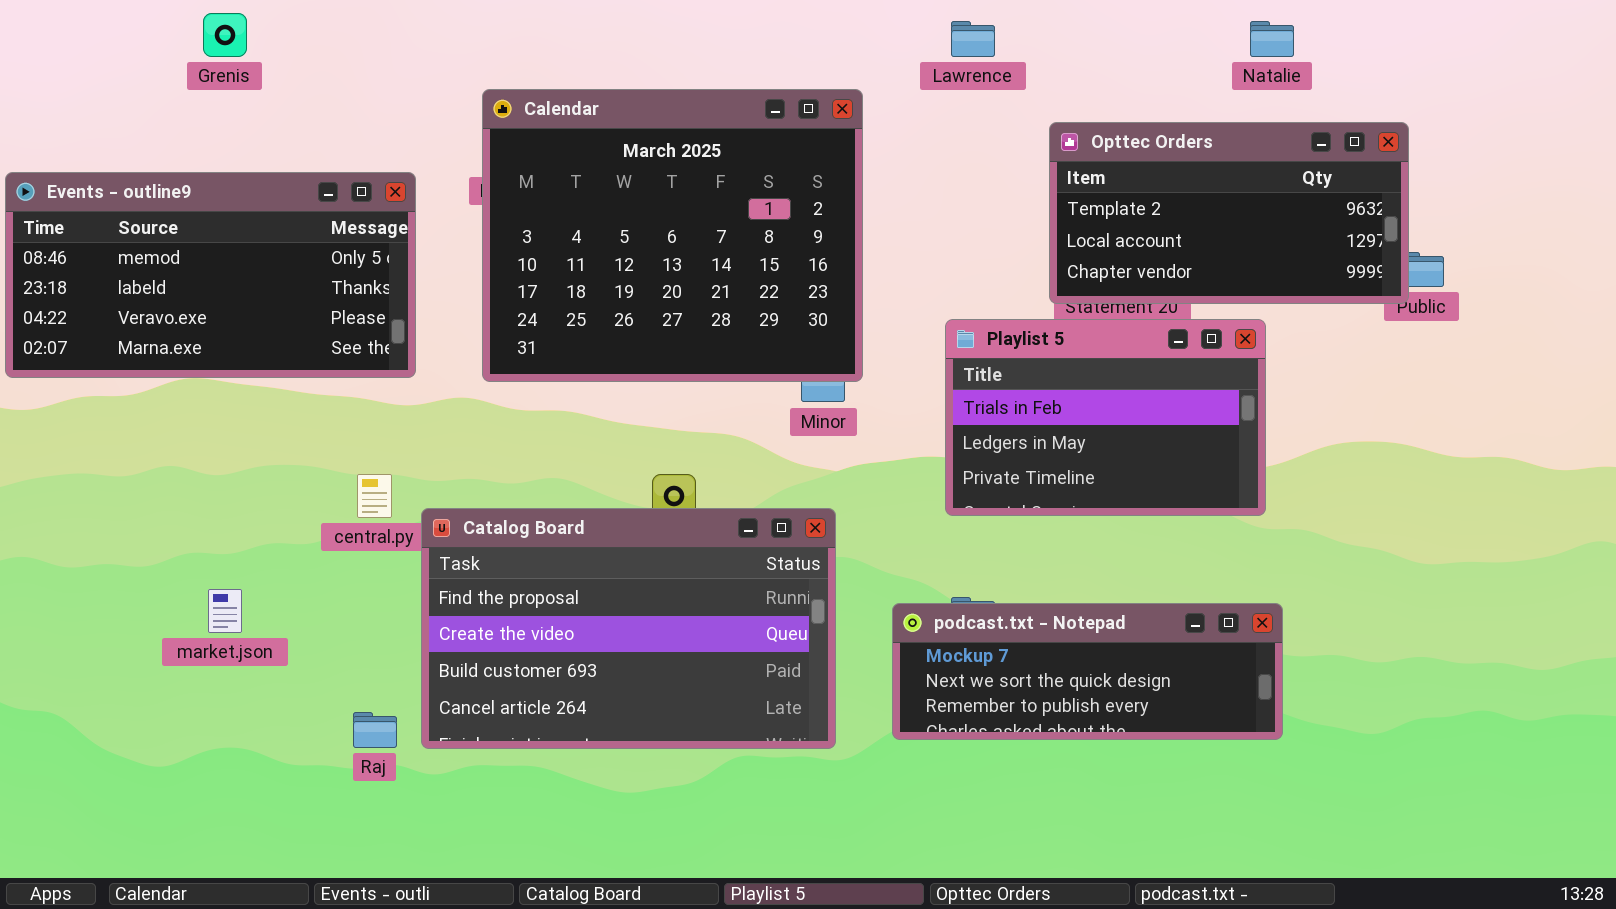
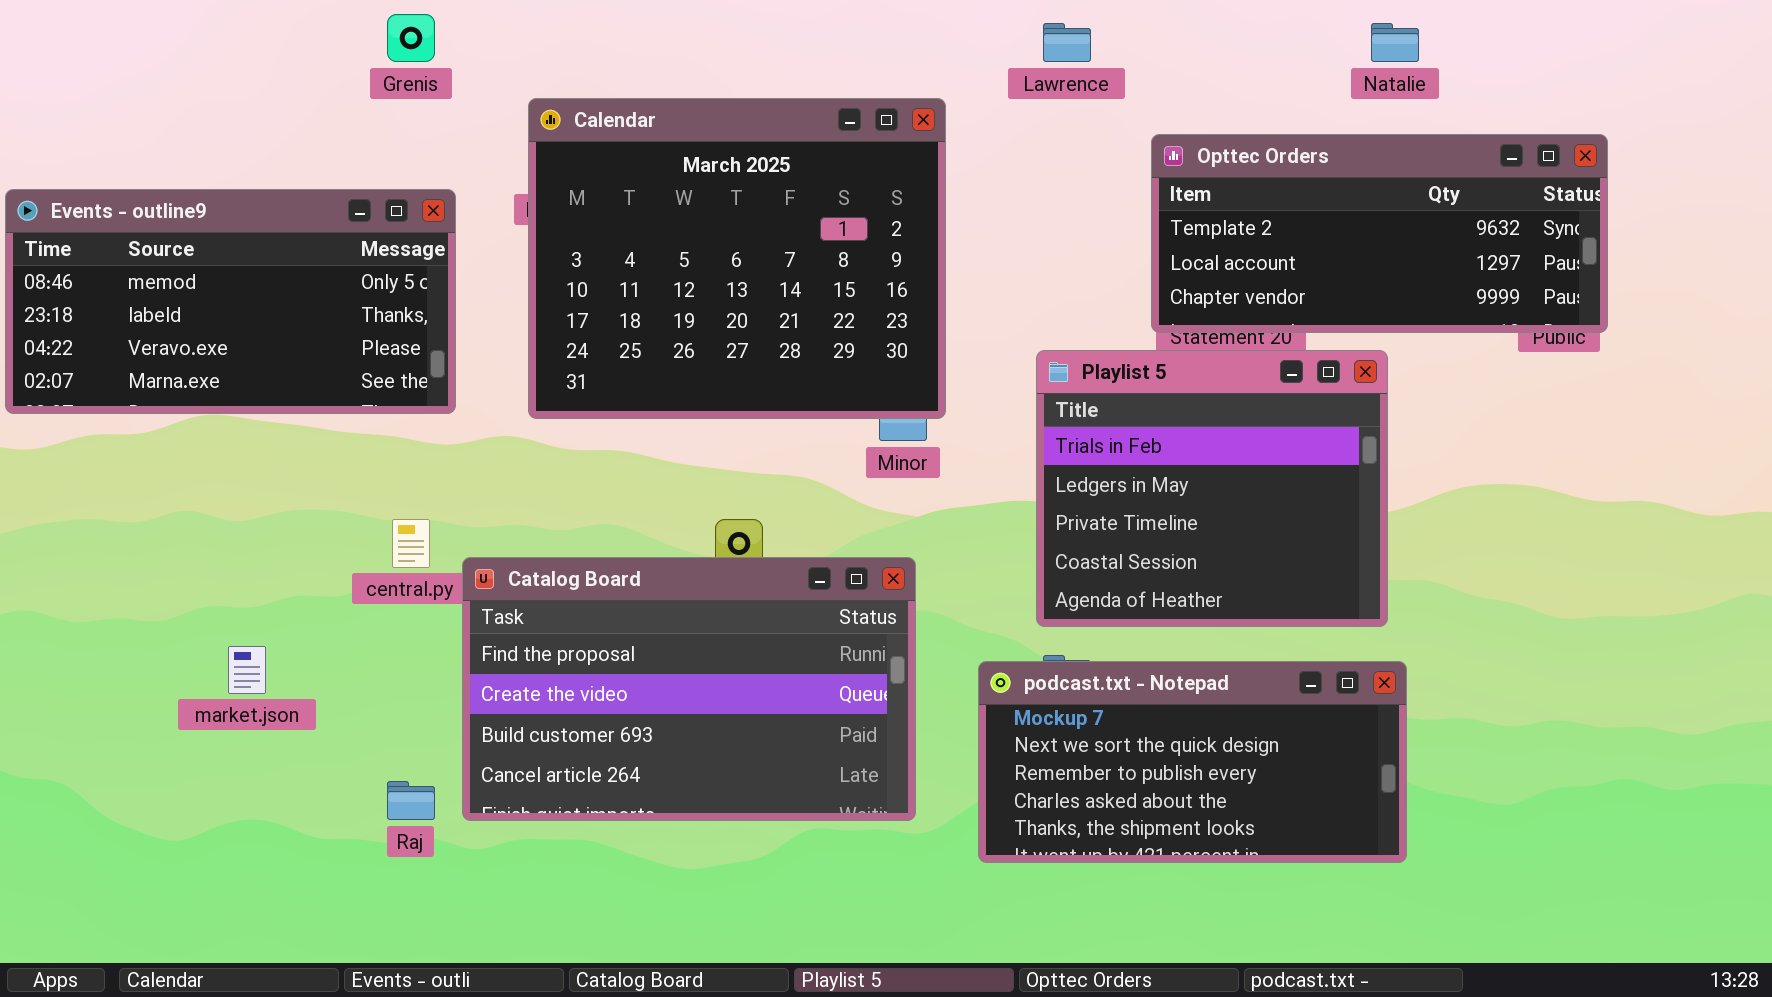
Grenis: [203,13,247,57] -> [387,14,435,62], moved
Opttec Orders: [1049,122,1409,304] -> [1151,134,1608,333], resized
Playlist 5: [945,319,1266,516] -> [1036,350,1388,627], resized
podcast.txt - Notepad: [892,603,1283,740] -> [978,661,1407,863], resized

